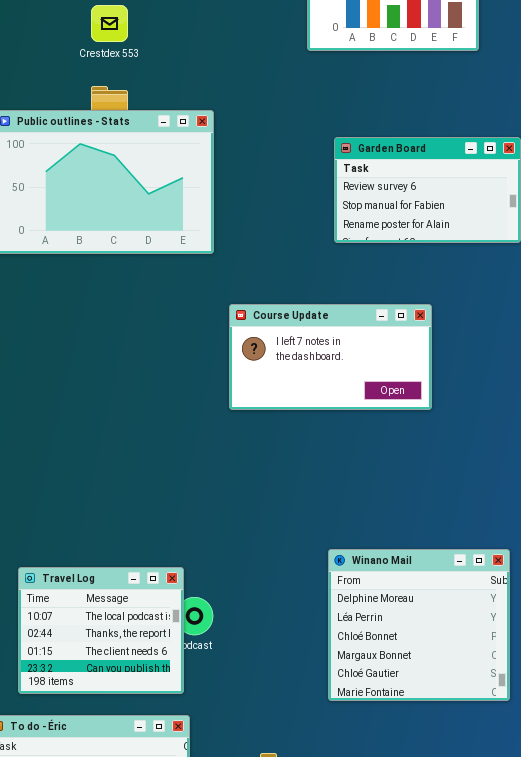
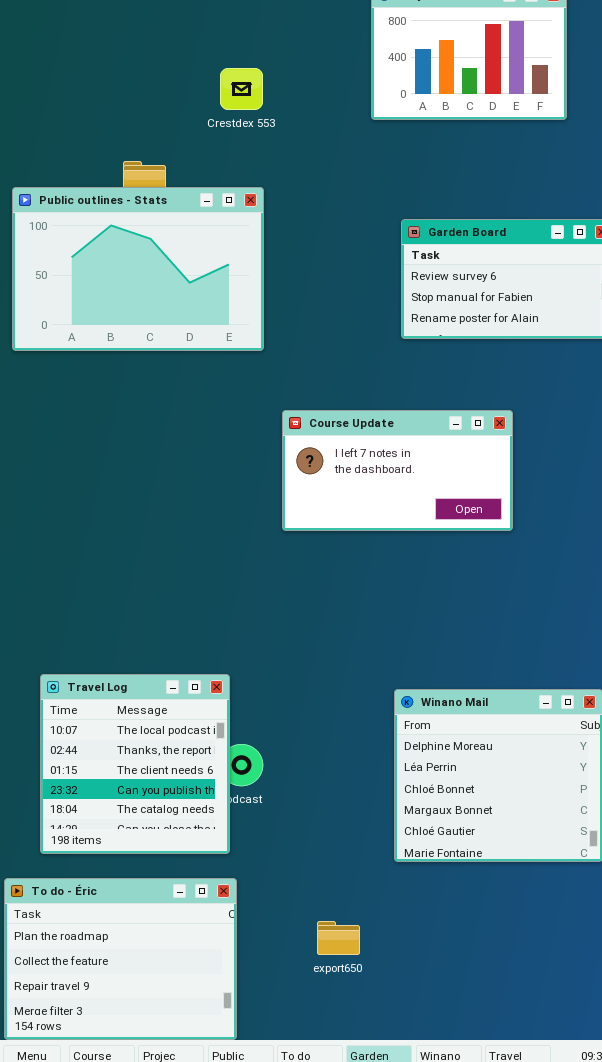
Crestdex 553: [91,5,128,42] -> [220,68,263,110], moved
Travel Log: [18,567,184,694] -> [40,674,230,854], resized

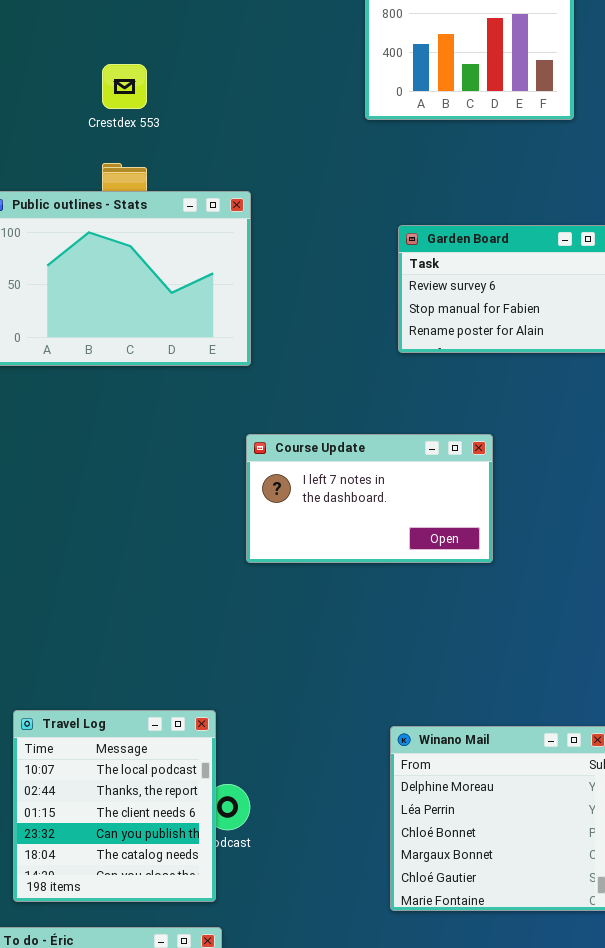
Crestdex 553: [220,68,263,110] -> [102,64,147,109], moved
Course Update: [282,410,513,531] -> [246,434,493,563], moved

